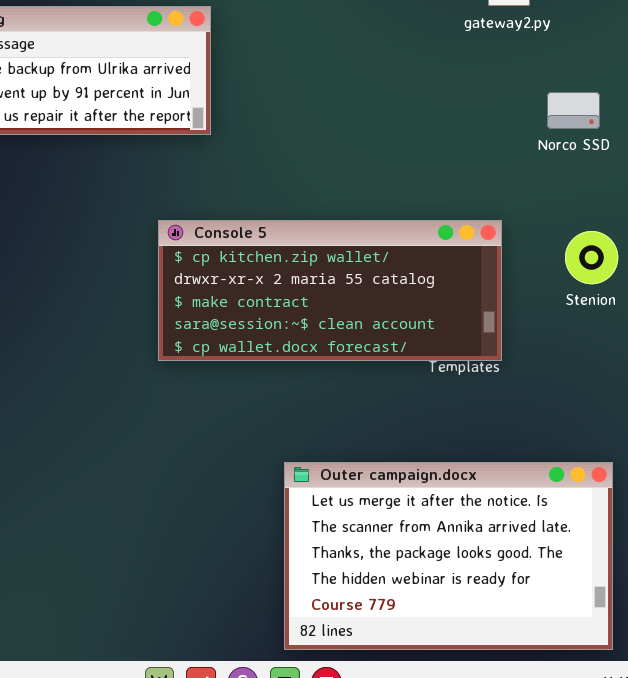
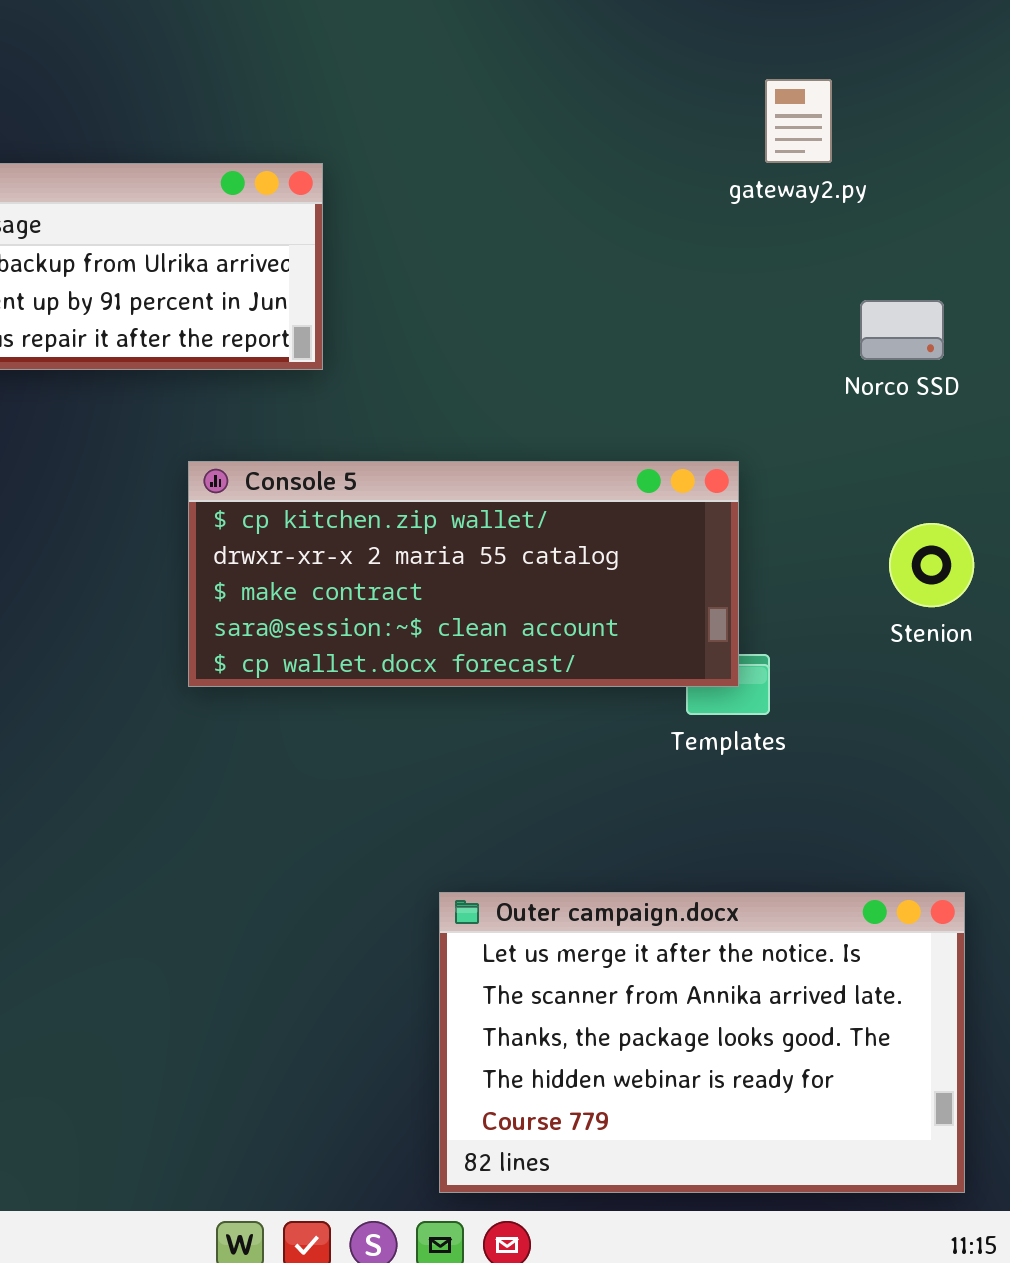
Console 5: [158,220,502,361] -> [188,461,739,687], moved

